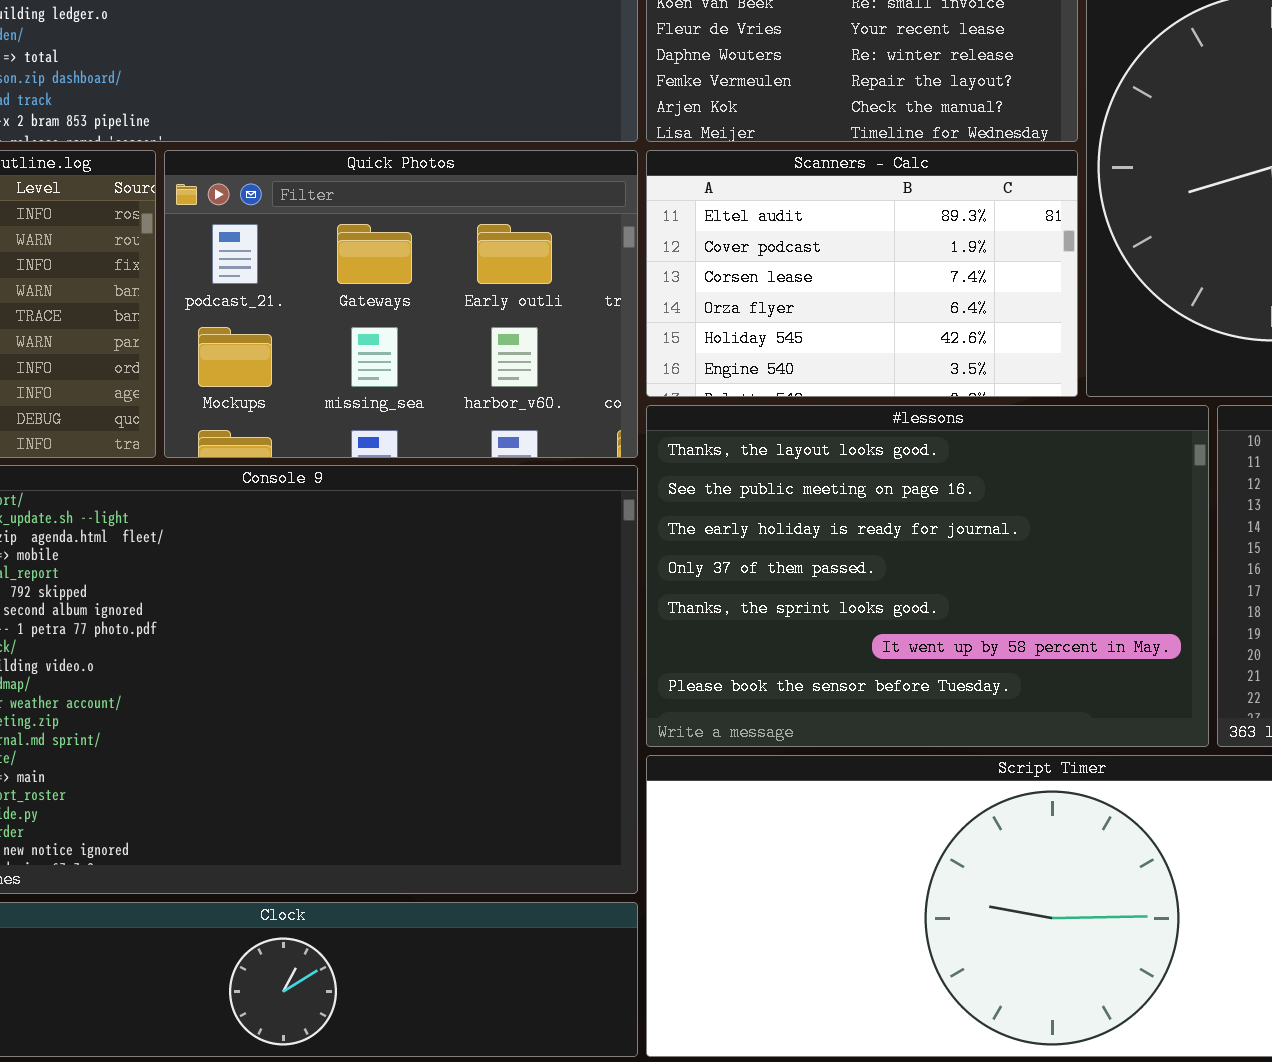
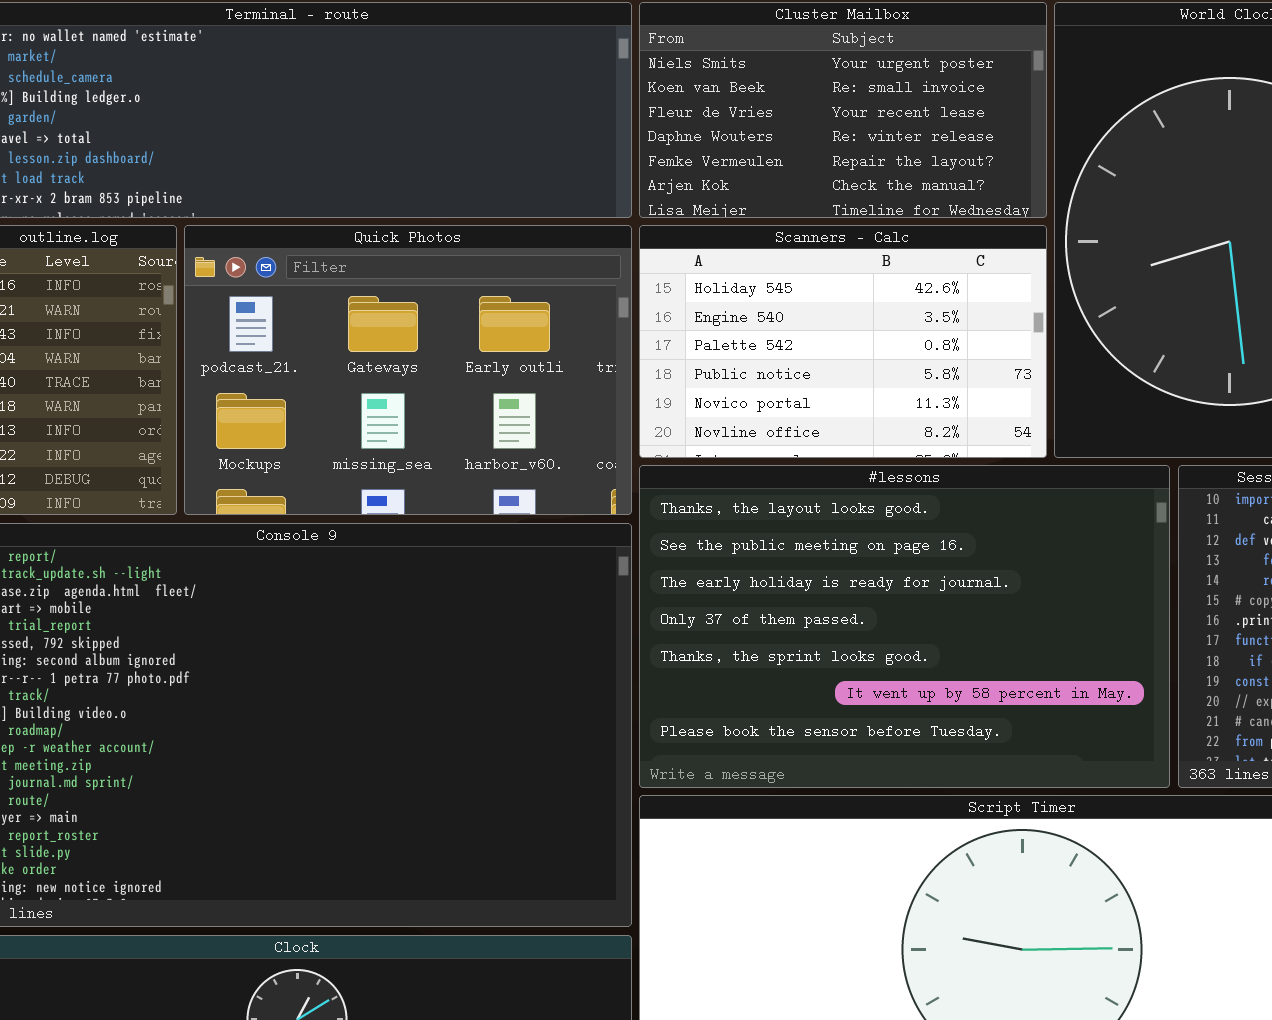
Scanners - Calc: [646,150,1078,397] -> [639,225,1047,458], scrolled down 4 rows

